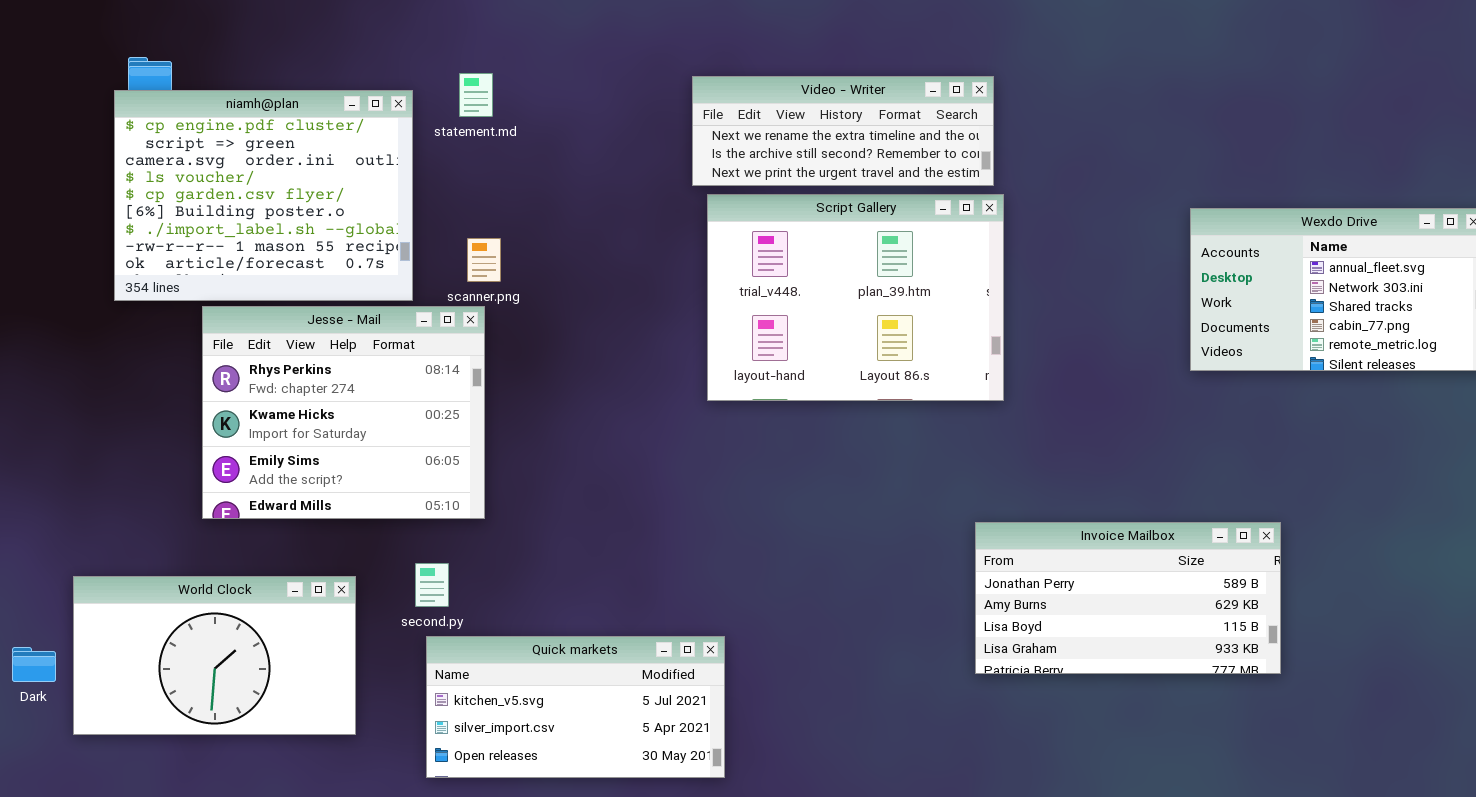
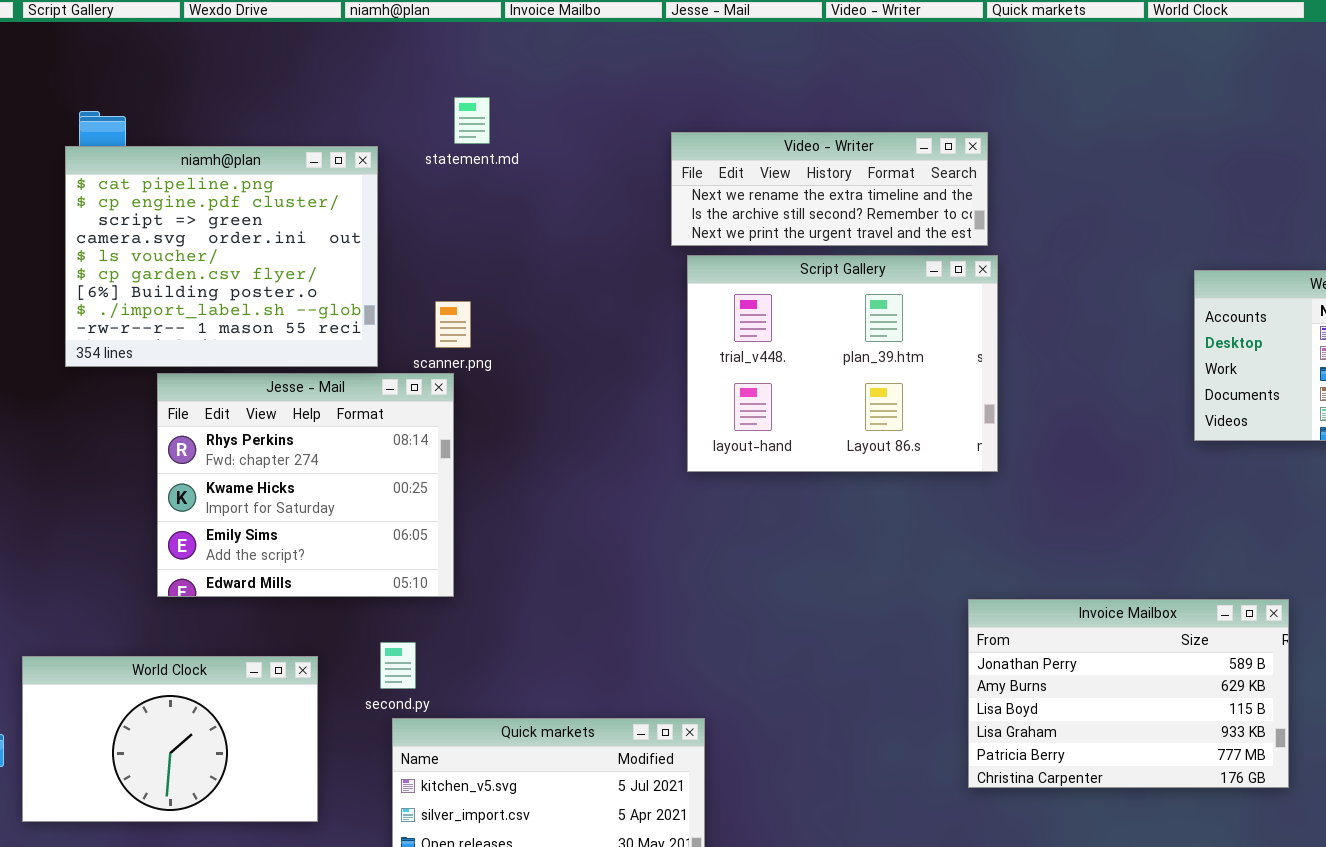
statement.md: [459,73,493,117] -> [454,97,490,144], moved
niamh@plan: [114,90,413,301] -> [65,146,378,367], scrolled up 1 row
Invoice Mailbox: [975,522,1281,674] -> [968,599,1289,788], resized

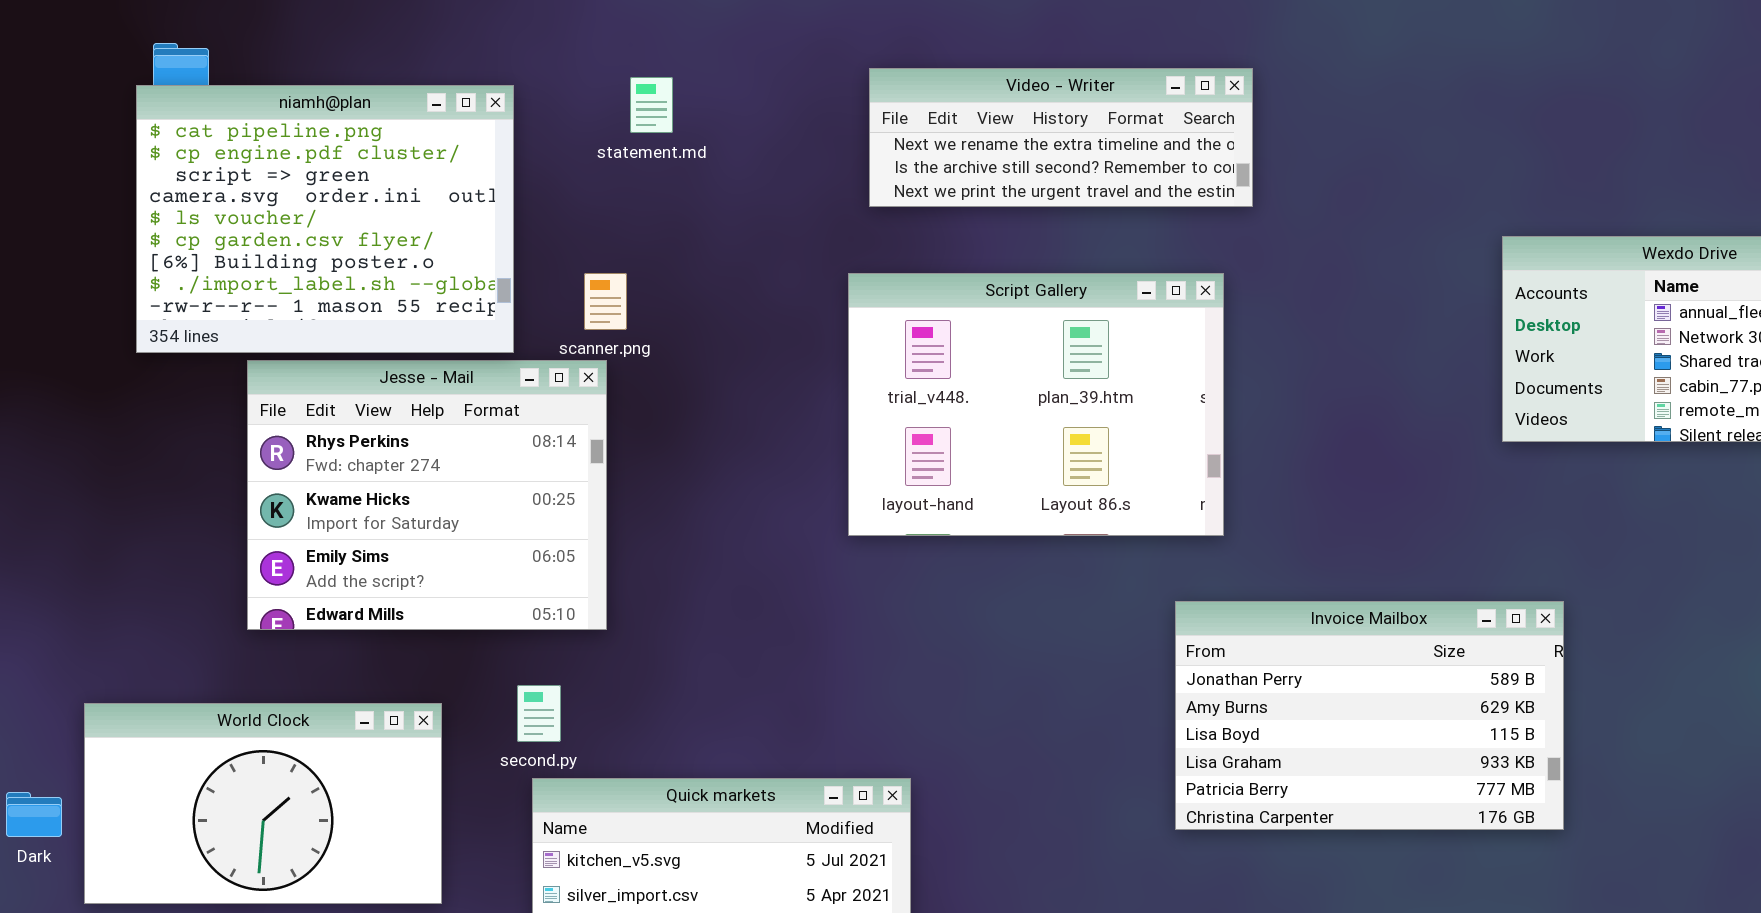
statement.md: [454,97,490,144] -> [630,77,673,133], moved
Script Gallery: [687,255,998,472] -> [848,273,1224,536], moved
Invoice Mailbox: [968,599,1289,788] -> [1175,601,1564,830], moved

